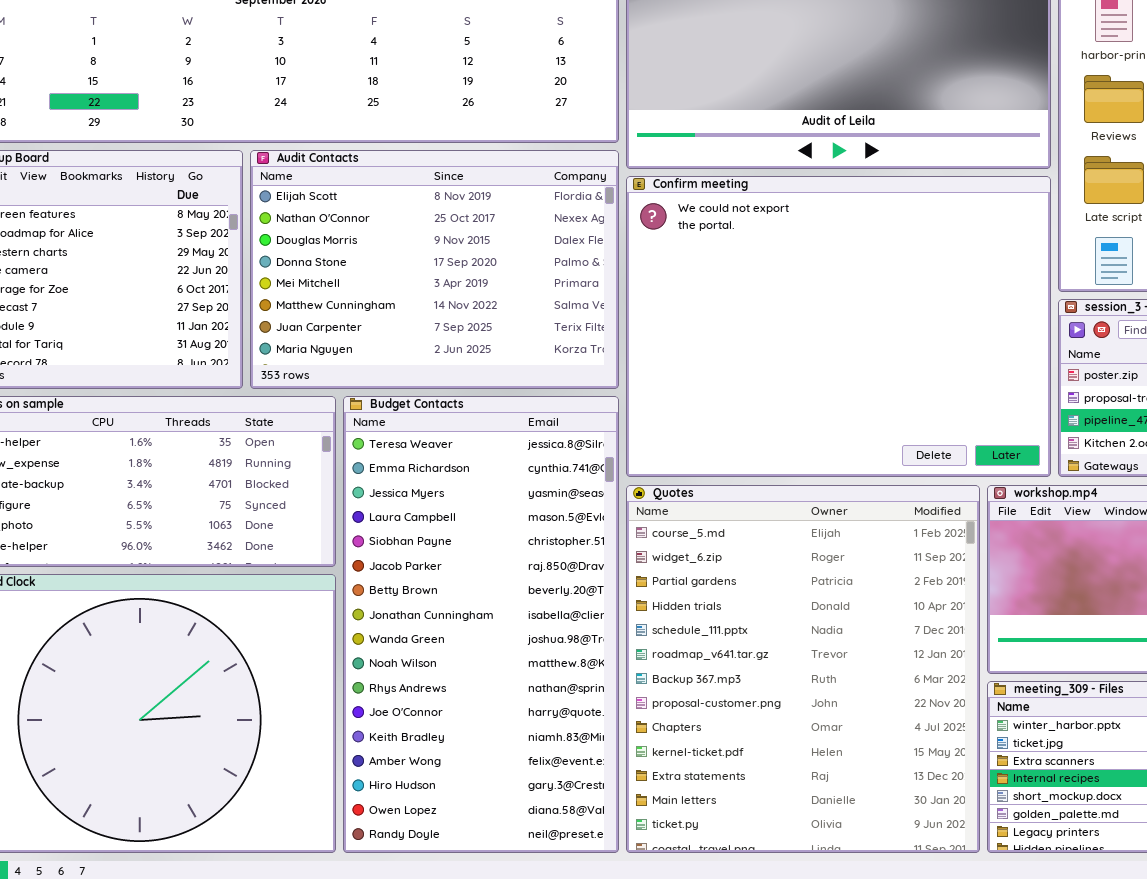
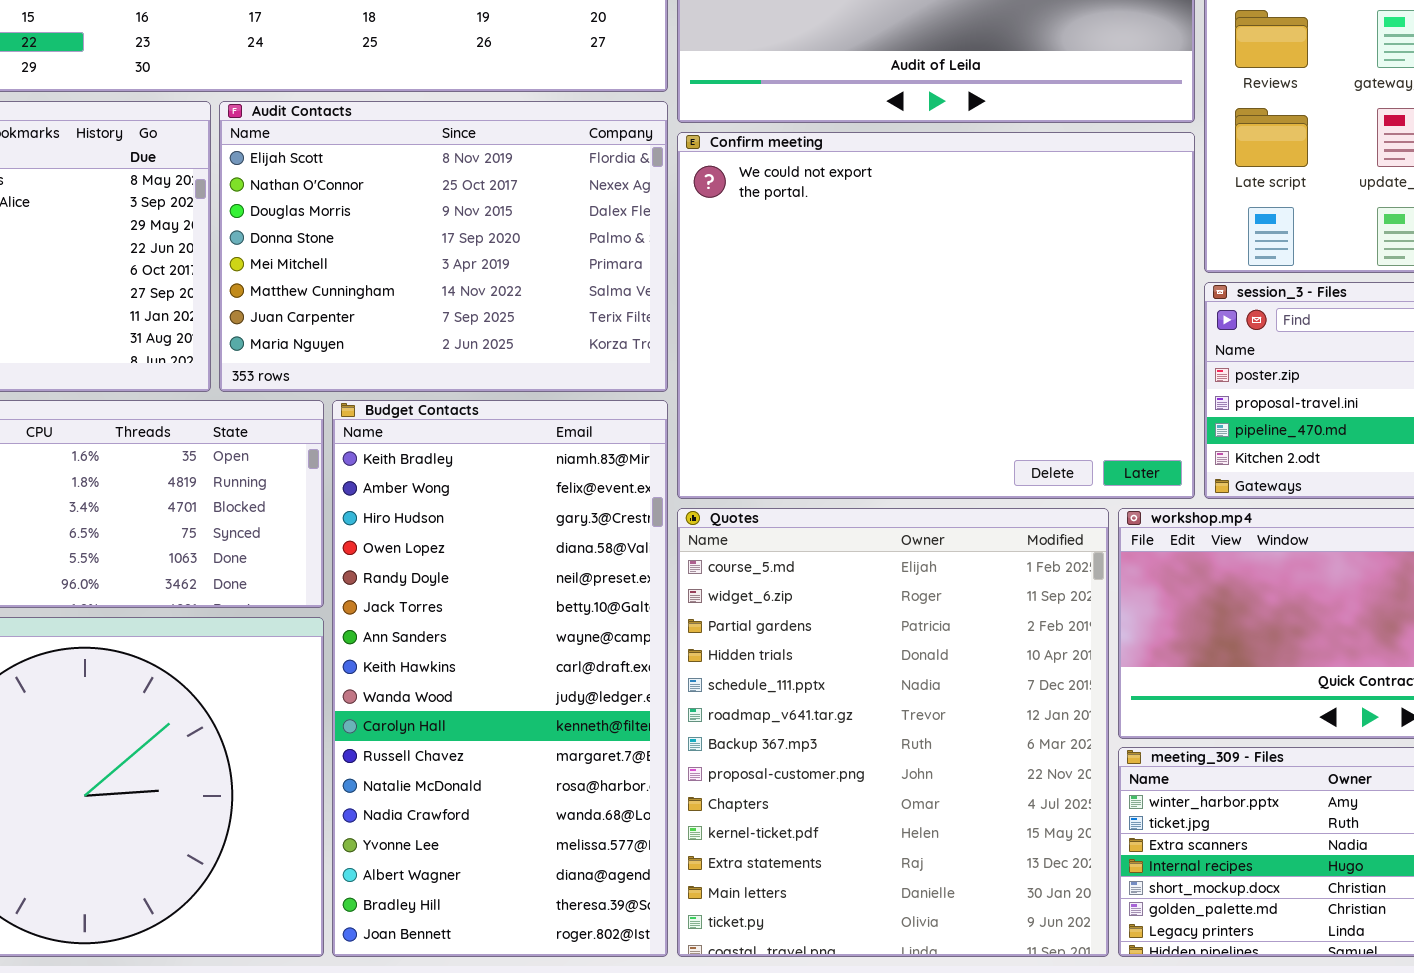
Budget Contacts: [343,396,619,853] -> [332,400,668,957], scrolled down 12 rows

